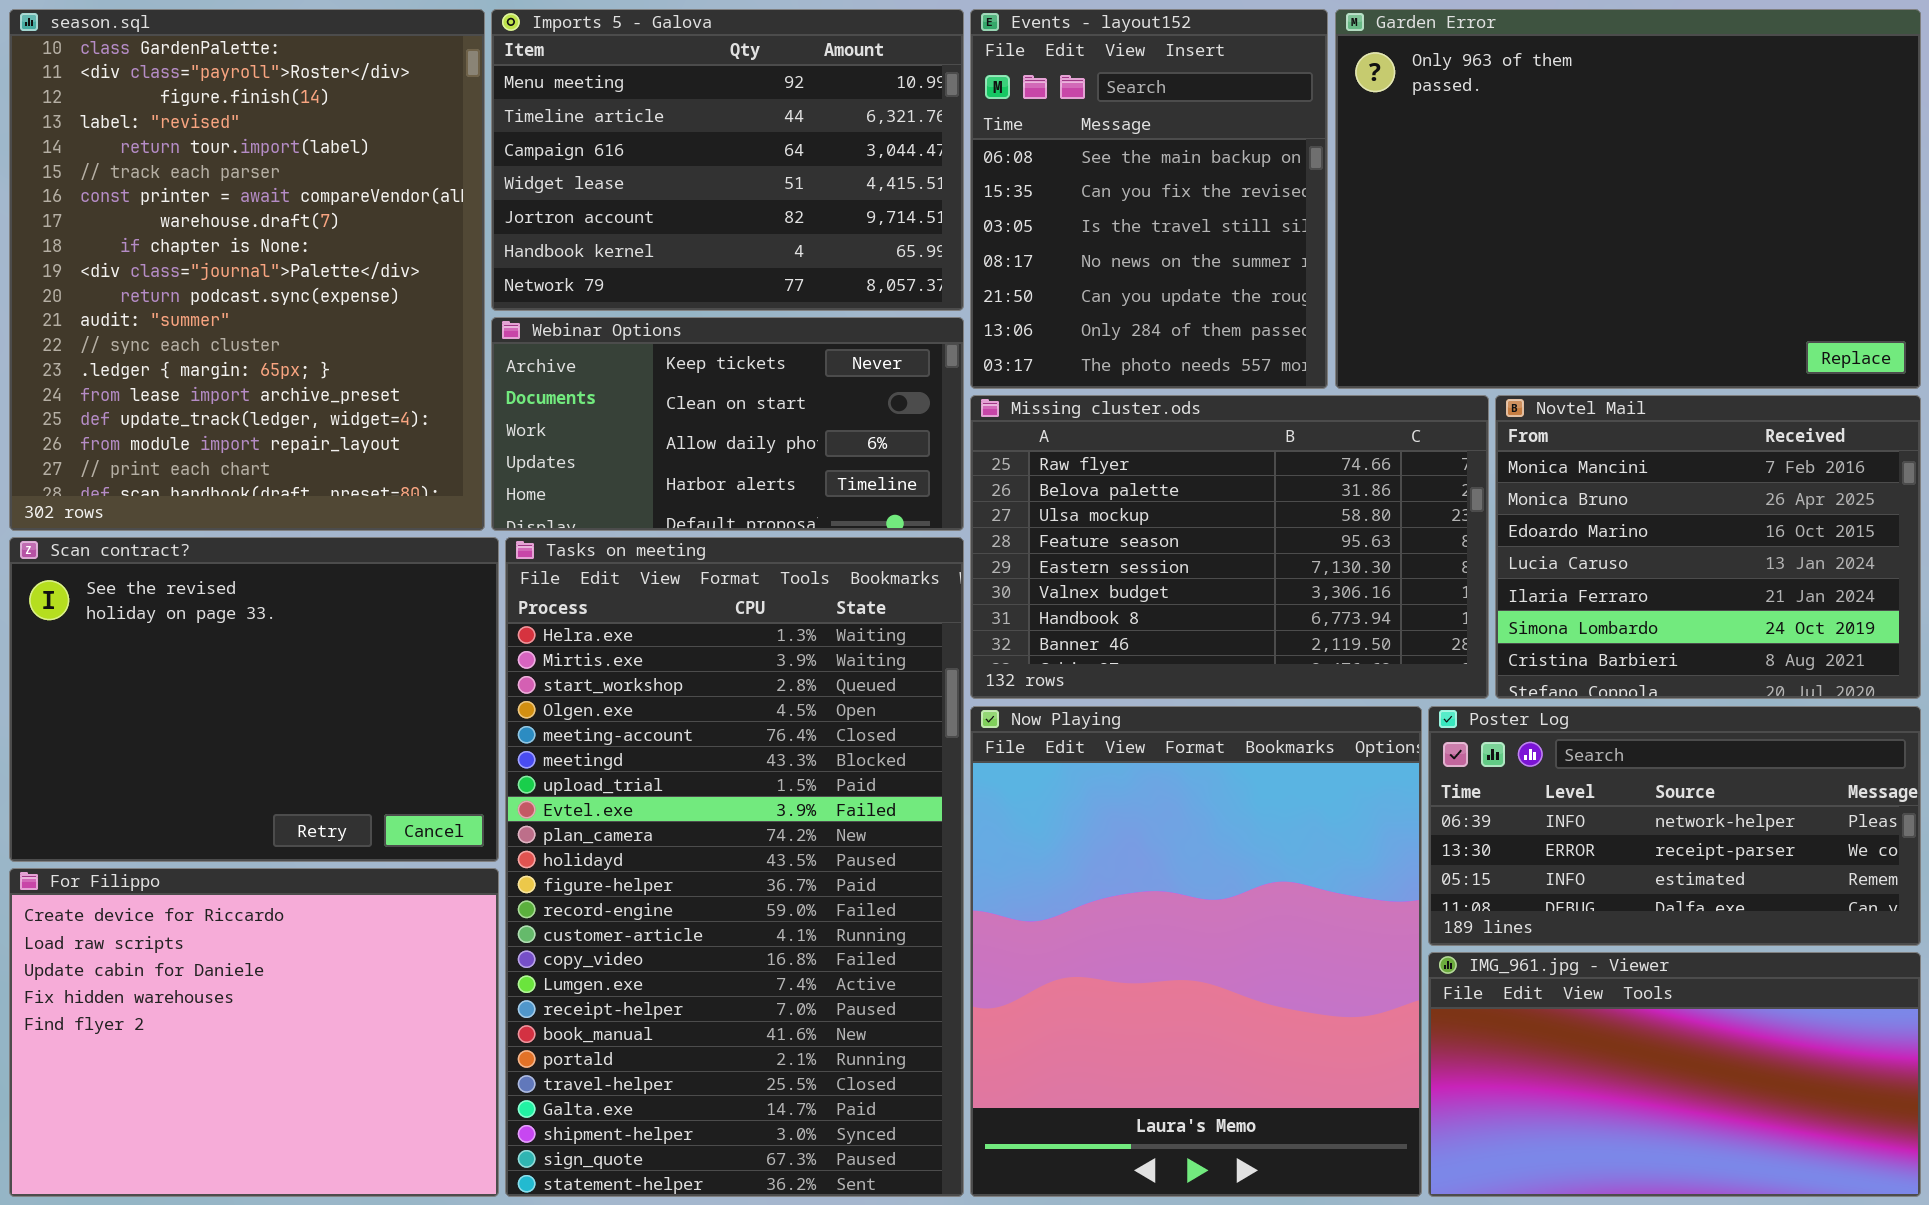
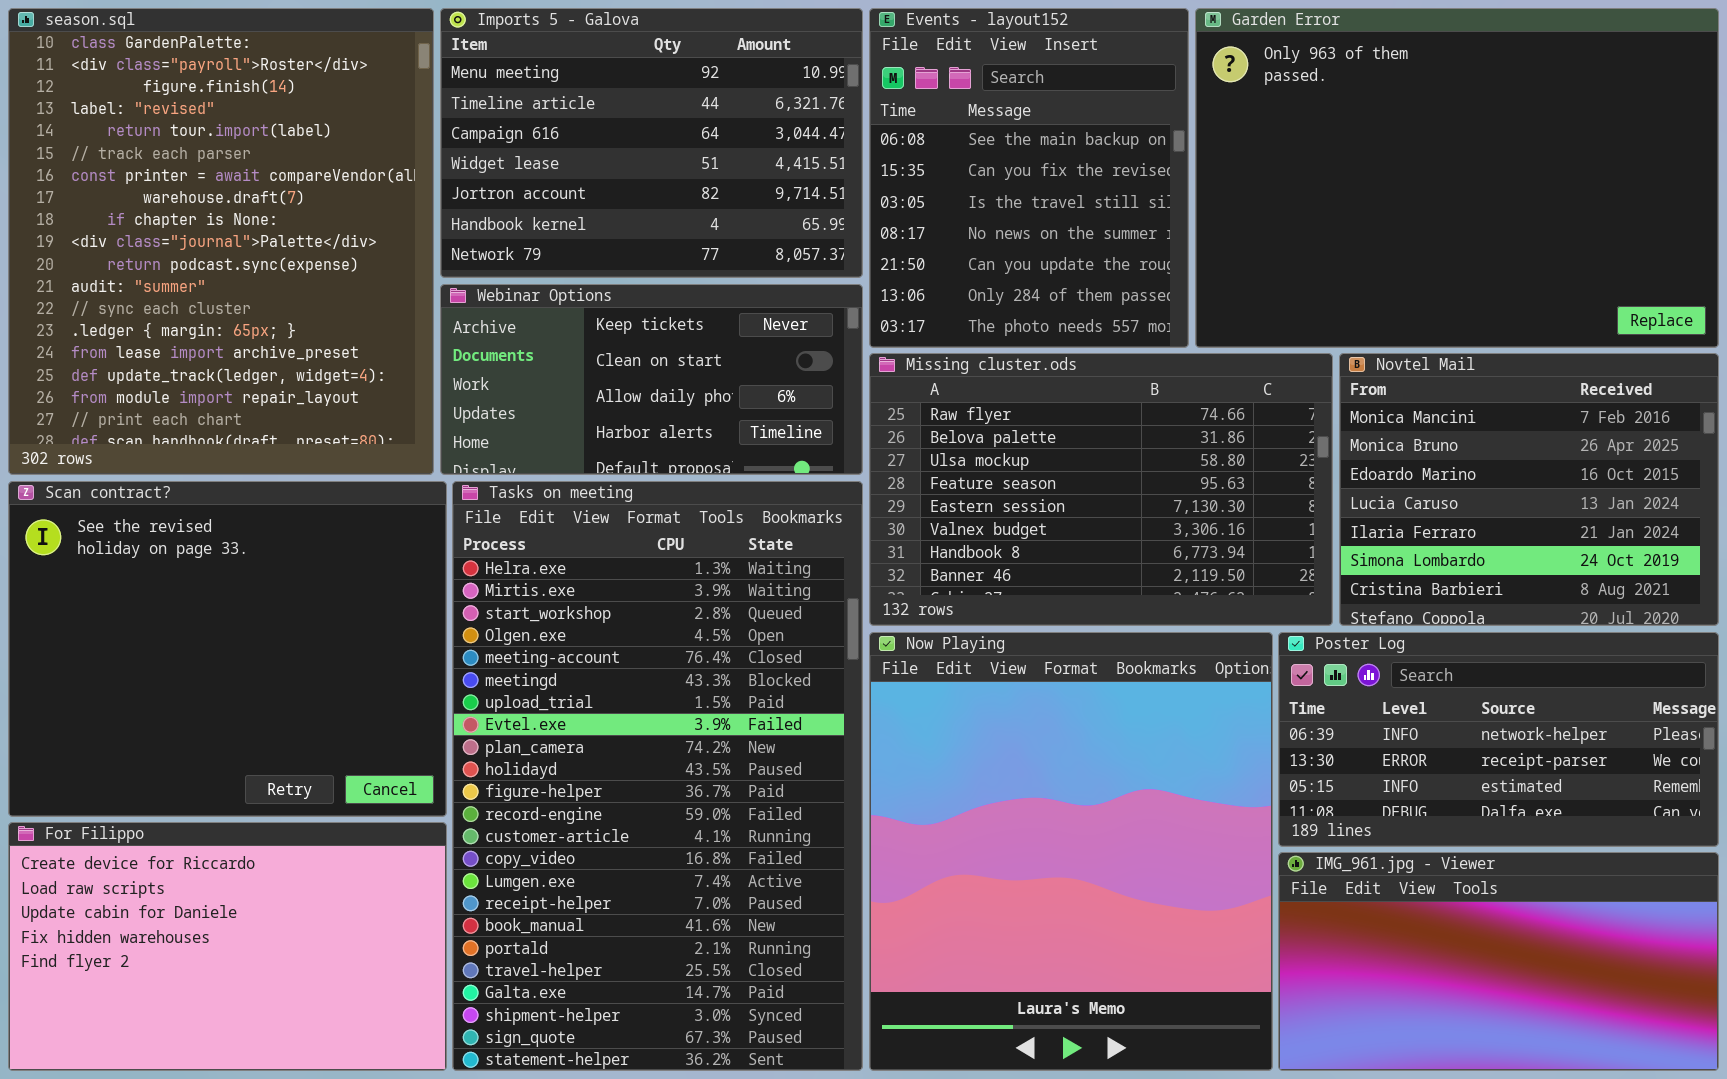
Scan contract?: [9,537,499,862] -> [8,481,447,817], resized
For Filippo: [9,868,499,1197] -> [8,822,447,1071], resized

